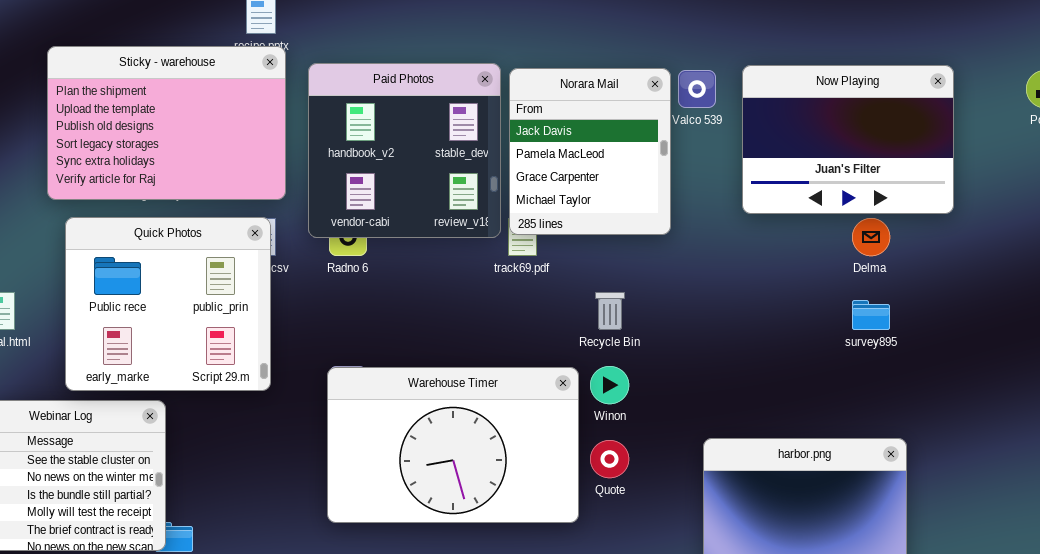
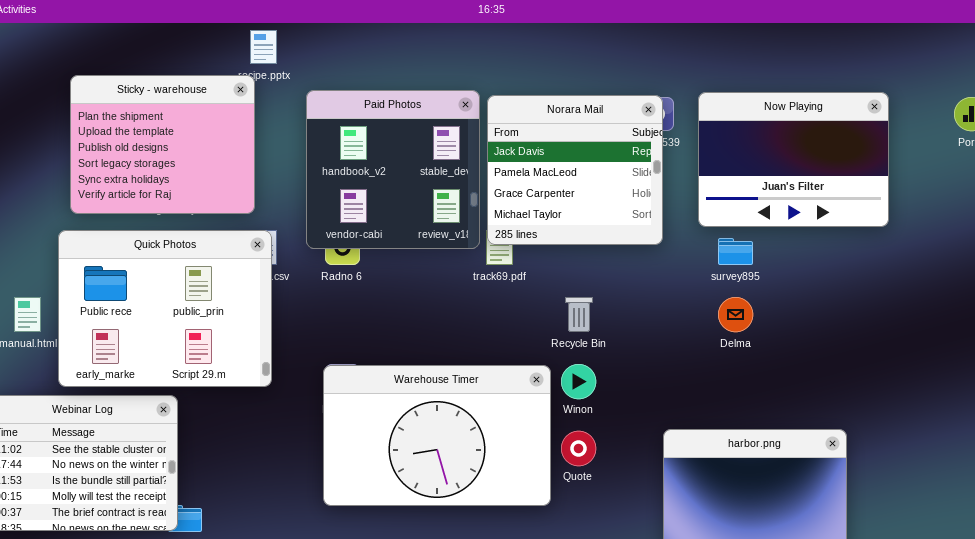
Sticky - warehouse: [47,46,286,200] -> [70,75,255,214], resized
Norara Mail: [509,68,671,235] -> [487,95,663,245], resized
Quick Photos: [65,217,271,391] -> [58,230,272,387], resized
Delma: [852,218,890,256] -> [718,297,753,332], moved
survey895: [852,300,890,330] -> [718,238,753,265], moved

